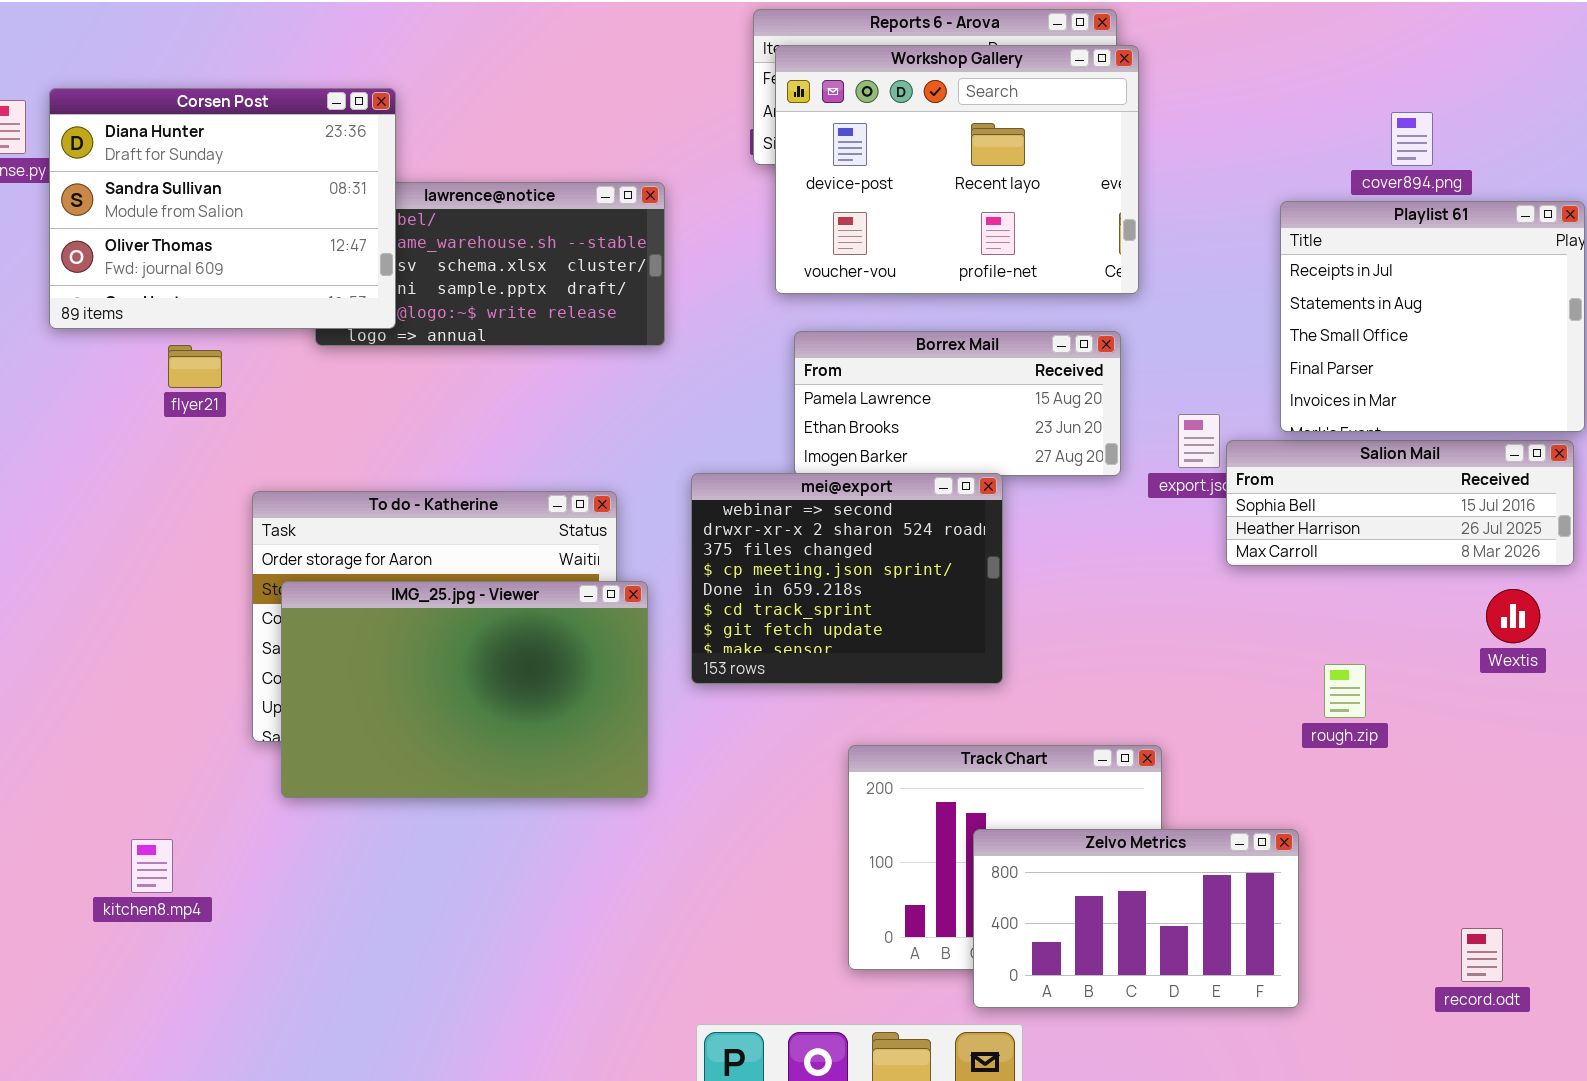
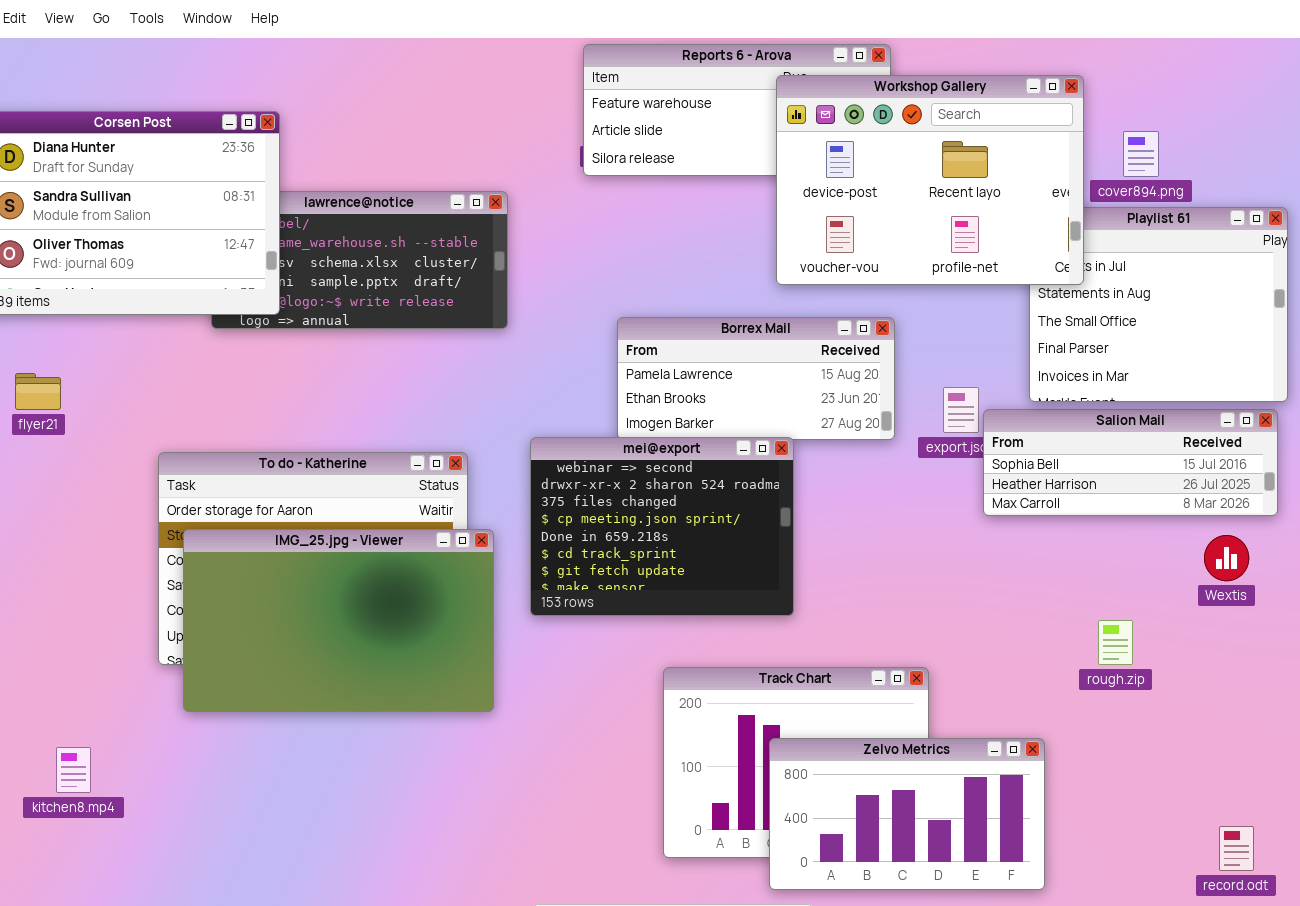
Workshop Gallery: [775,45,1139,294] -> [776,75,1084,285], moved
flyer21: [168,345,222,388] -> [15,373,61,410], moved
rough.zip: [1324,664,1366,718] -> [1098,620,1133,665], moved
record.odt: [1461,928,1503,982] -> [1219,826,1254,871], moved

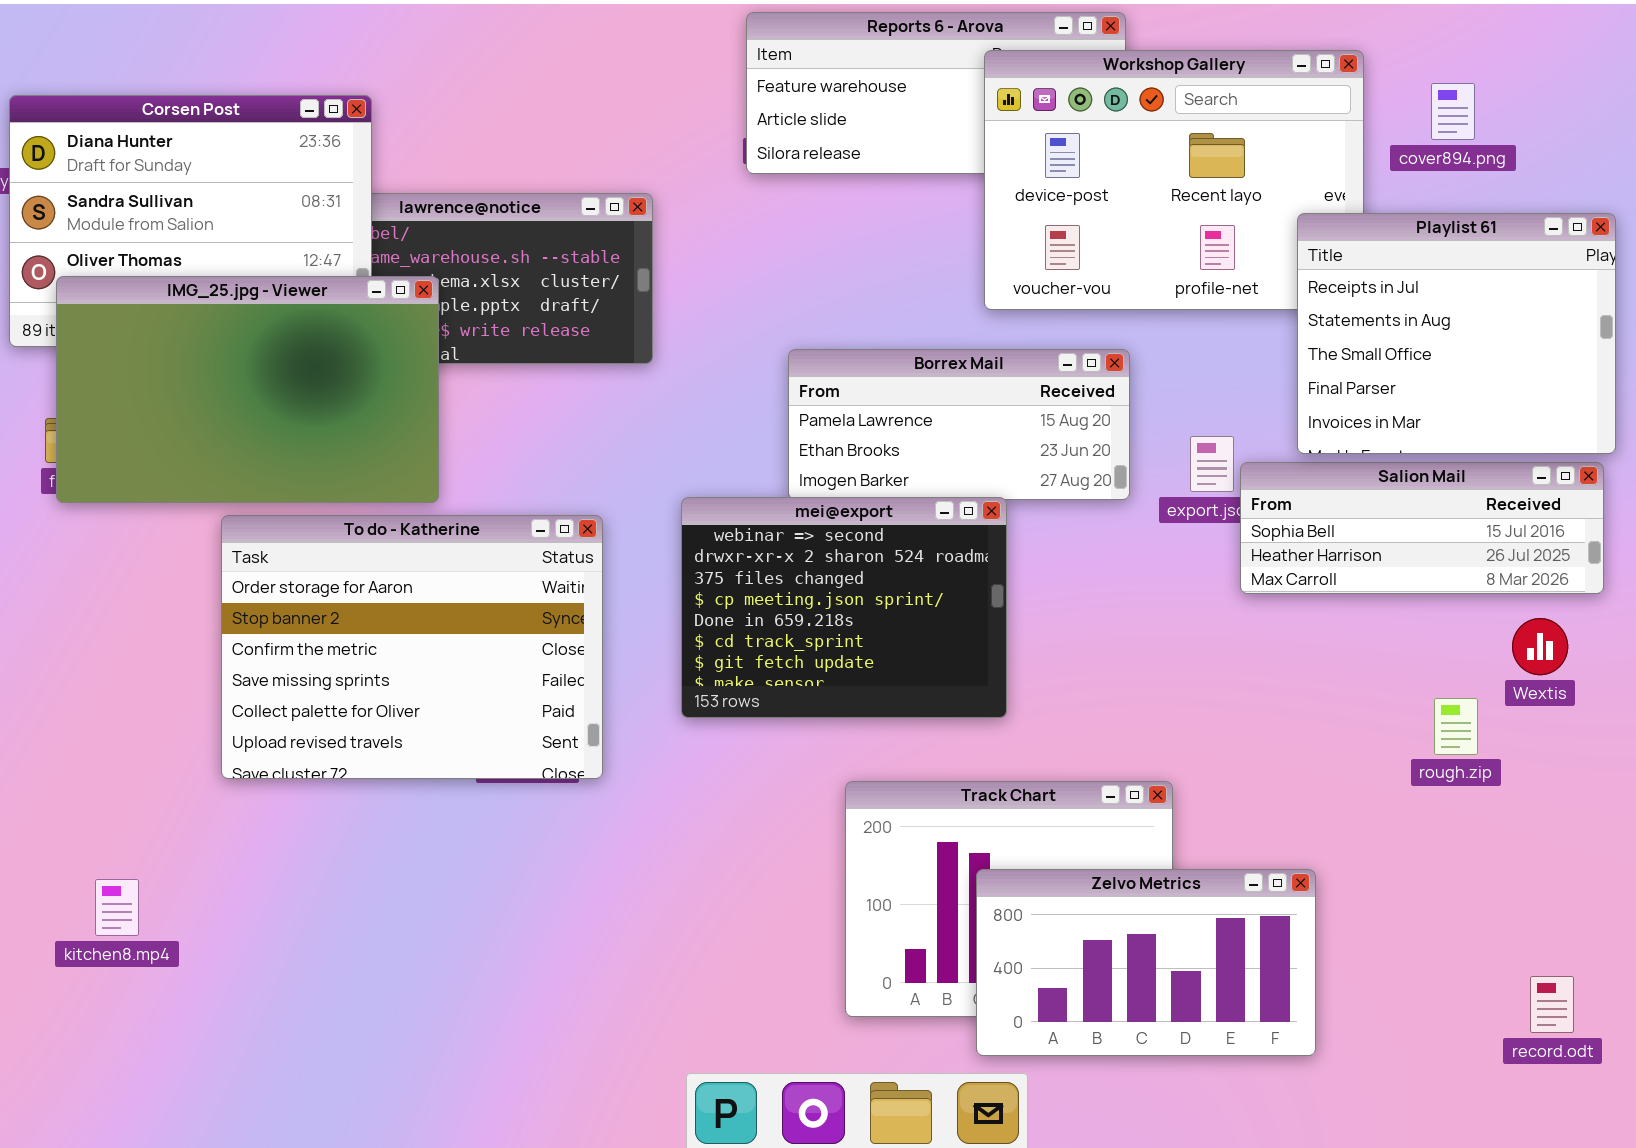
cover894.png: [1123,131,1159,177] -> [1431,83,1475,140], moved
Playlist 61: [1029,207,1288,402] -> [1297,213,1616,454], raised
IMG_25.jpg - Viewer: [183,529,494,712] -> [56,276,439,503], moved
rough.zip: [1098,620,1133,665] -> [1434,698,1478,755], moved

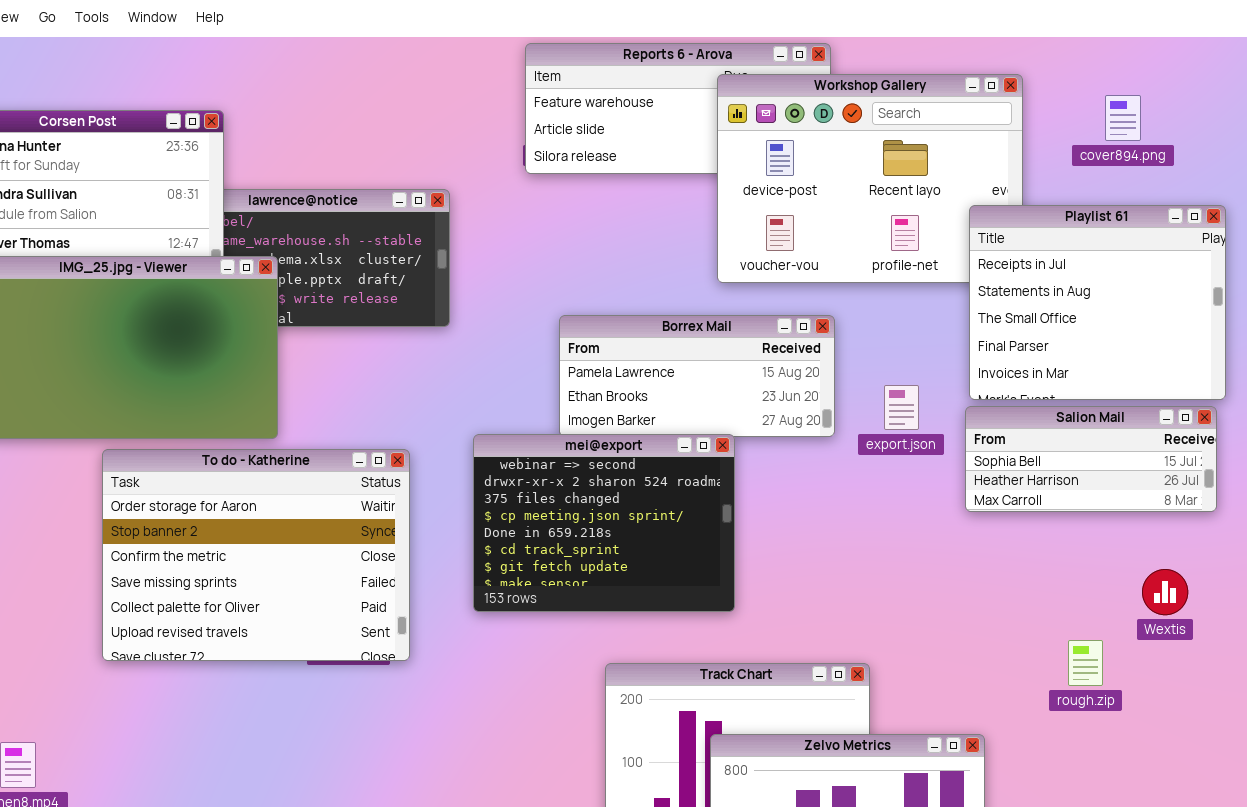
cover894.png: [1431,83,1475,140] -> [1105,95,1141,141], moved
Salion Mail: [1240,462,1604,594] -> [965,406,1217,512], resized
Wextis: [1512,618,1568,675] -> [1142,569,1188,615], moved
rough.zip: [1434,698,1478,755] -> [1068,640,1103,686], moved

